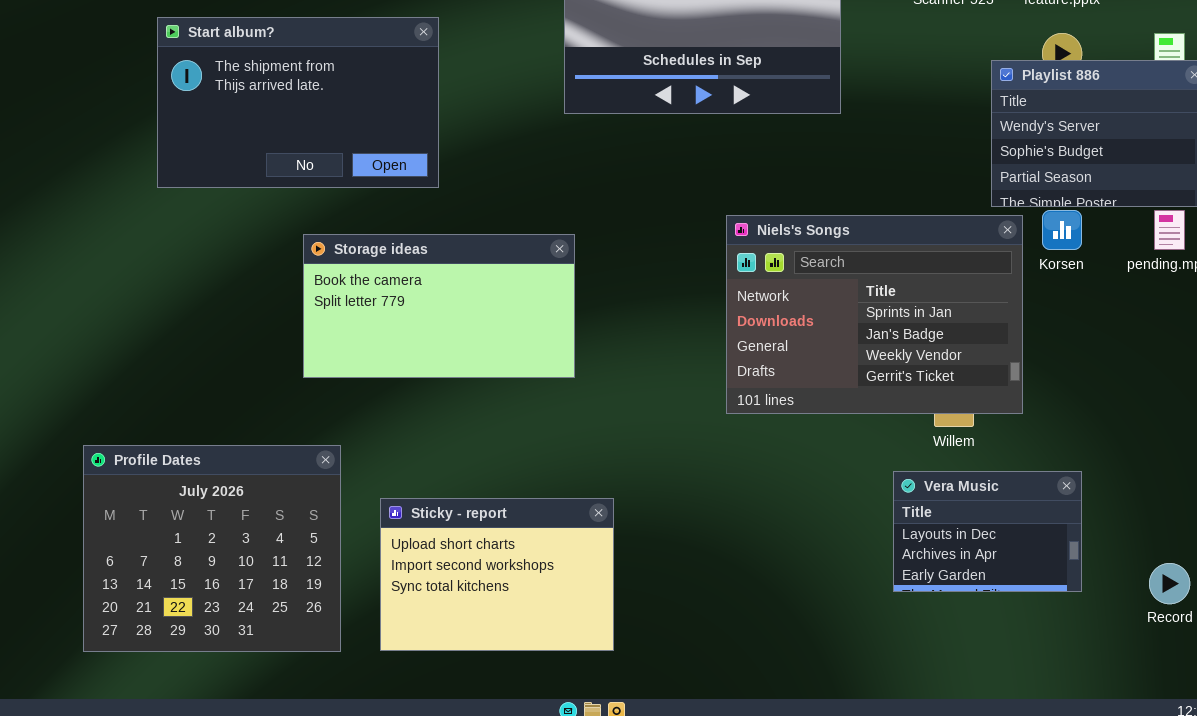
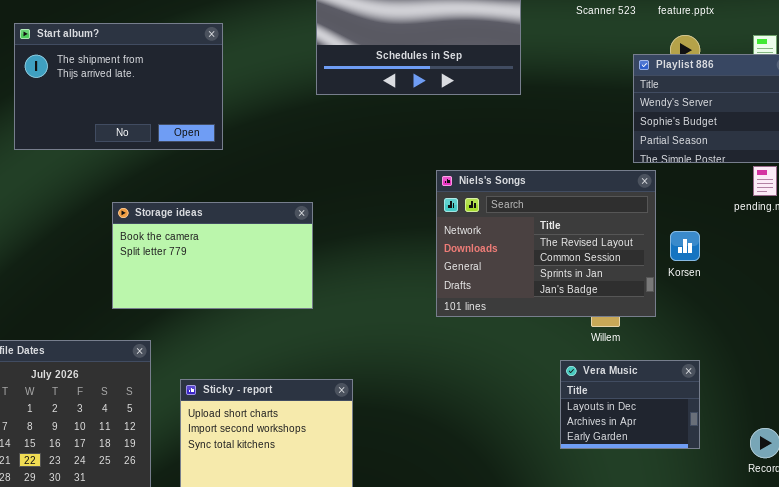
Korsen: [1042,210,1082,250] -> [670,231,700,261], moved
Niels's Songs: [726,215,1023,414] -> [436,170,656,317], scrolled up 2 rows
Storage ideas: [303,234,575,378] -> [112,202,313,309], moved

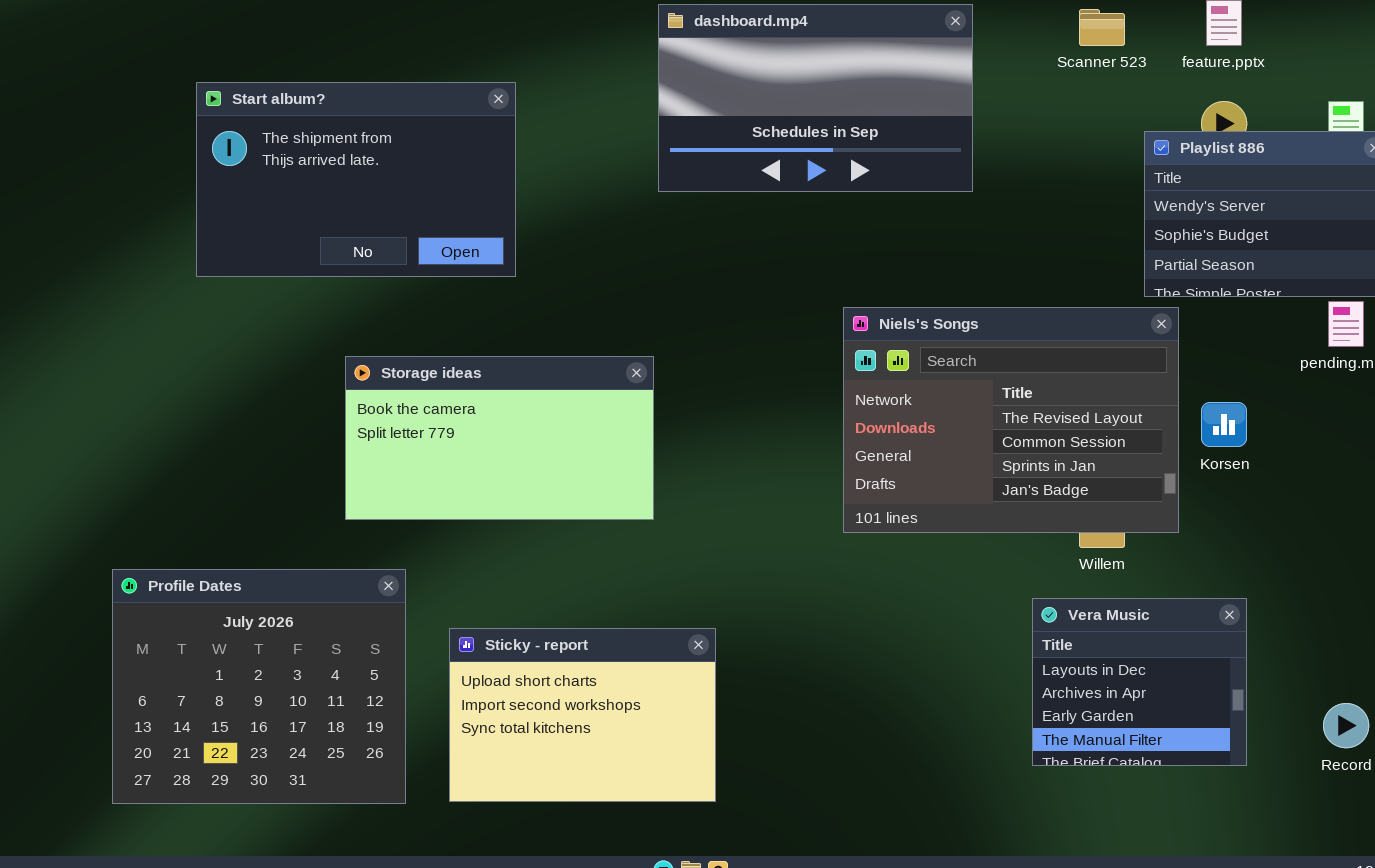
Vera Music: [560,360,700,449] -> [1032,598,1247,766], resized

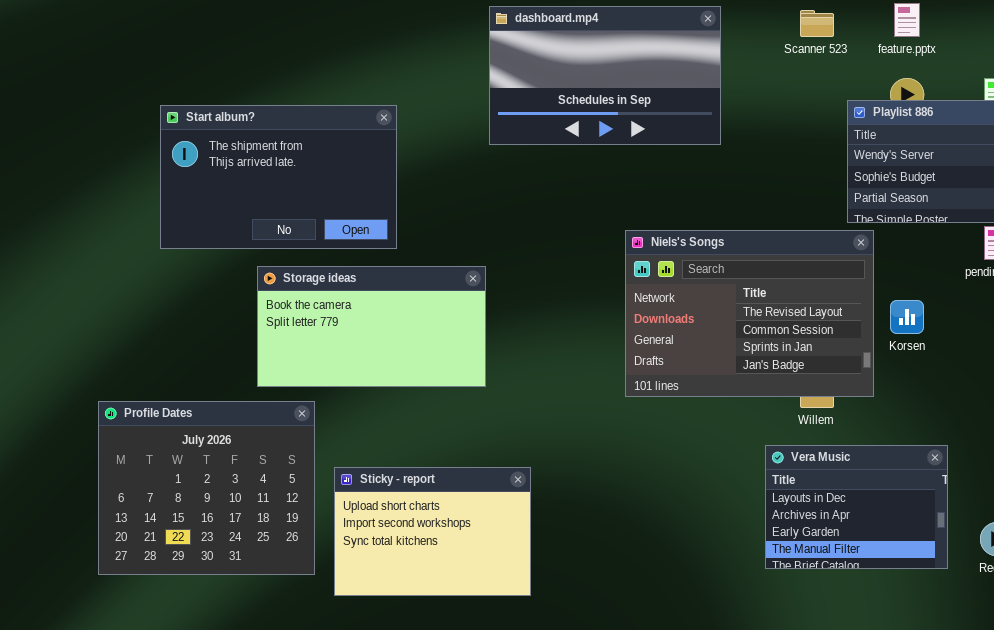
Start album?: [196,82,516,277] -> [160,105,397,249], moved
Profile Dates: [112,569,406,804] -> [98,401,315,575], moved
Vera Music: [1032,598,1247,766] -> [765,445,948,569], resized

